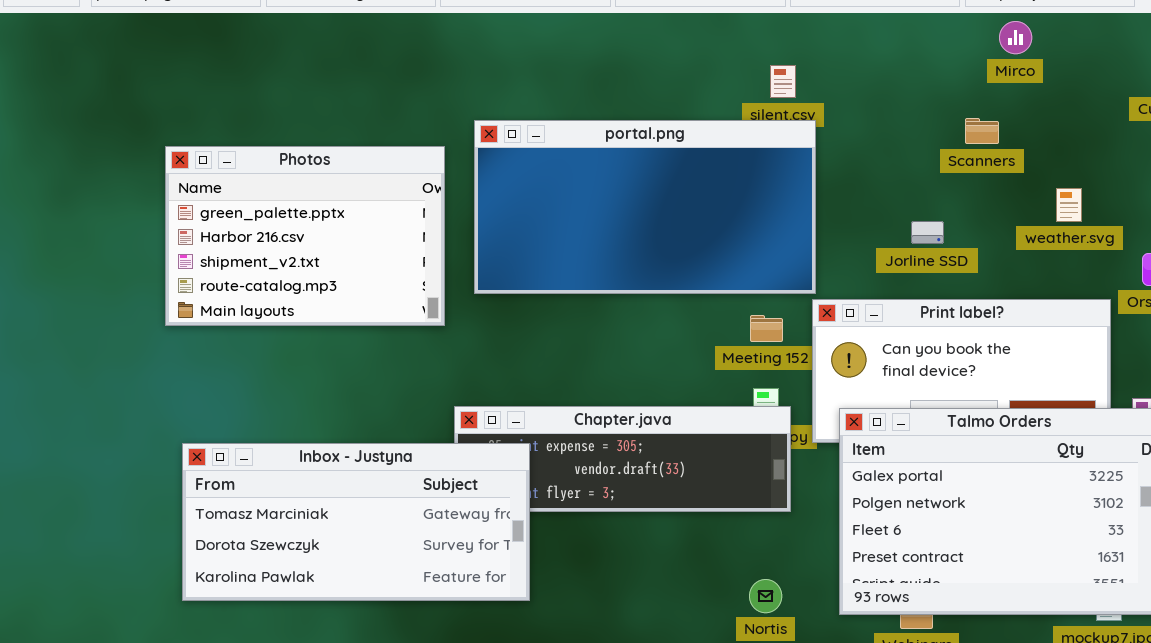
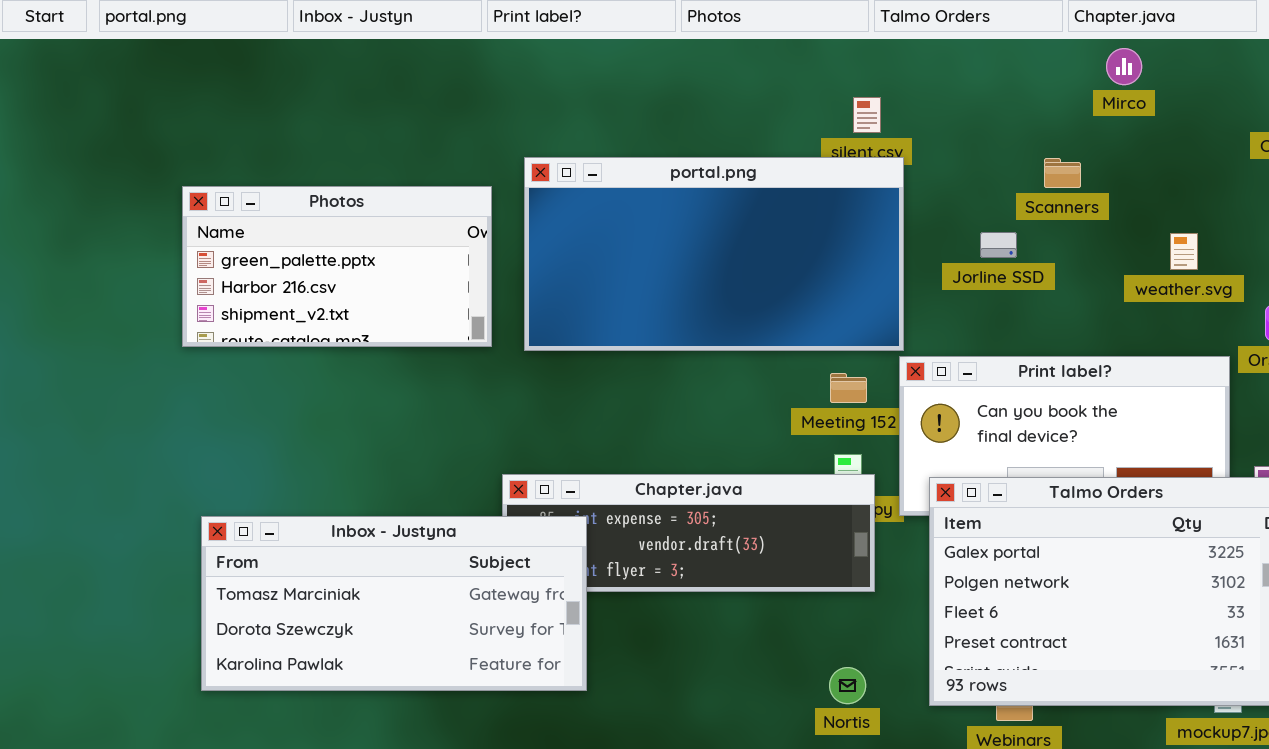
Scanners: [965,118,999,144] -> [1044,158,1081,188], moved
Photos: [165,146,445,326] -> [182,186,492,347], resized
Jorline SSD: [911,221,944,244] -> [980,232,1017,258], moved

